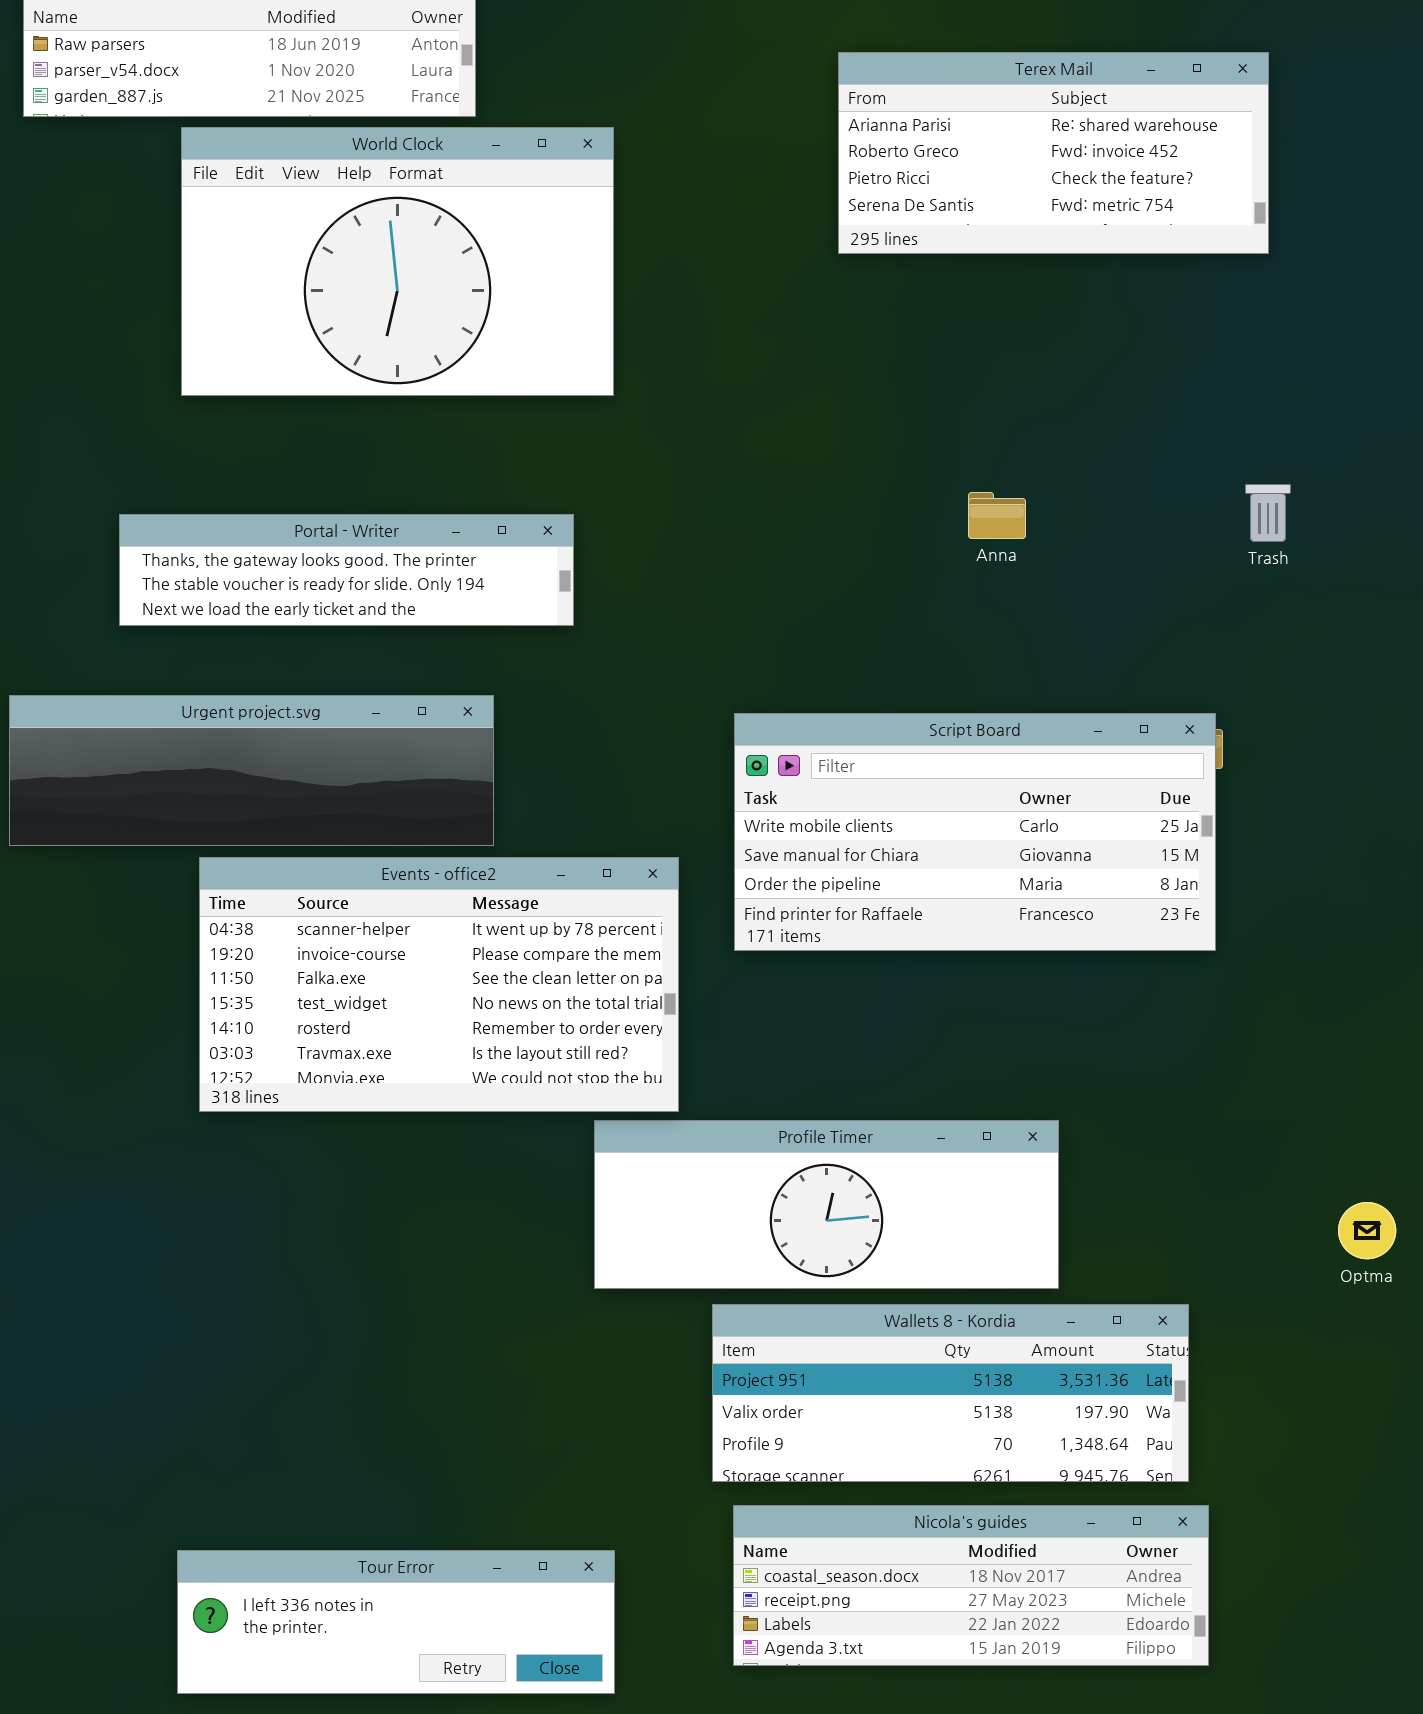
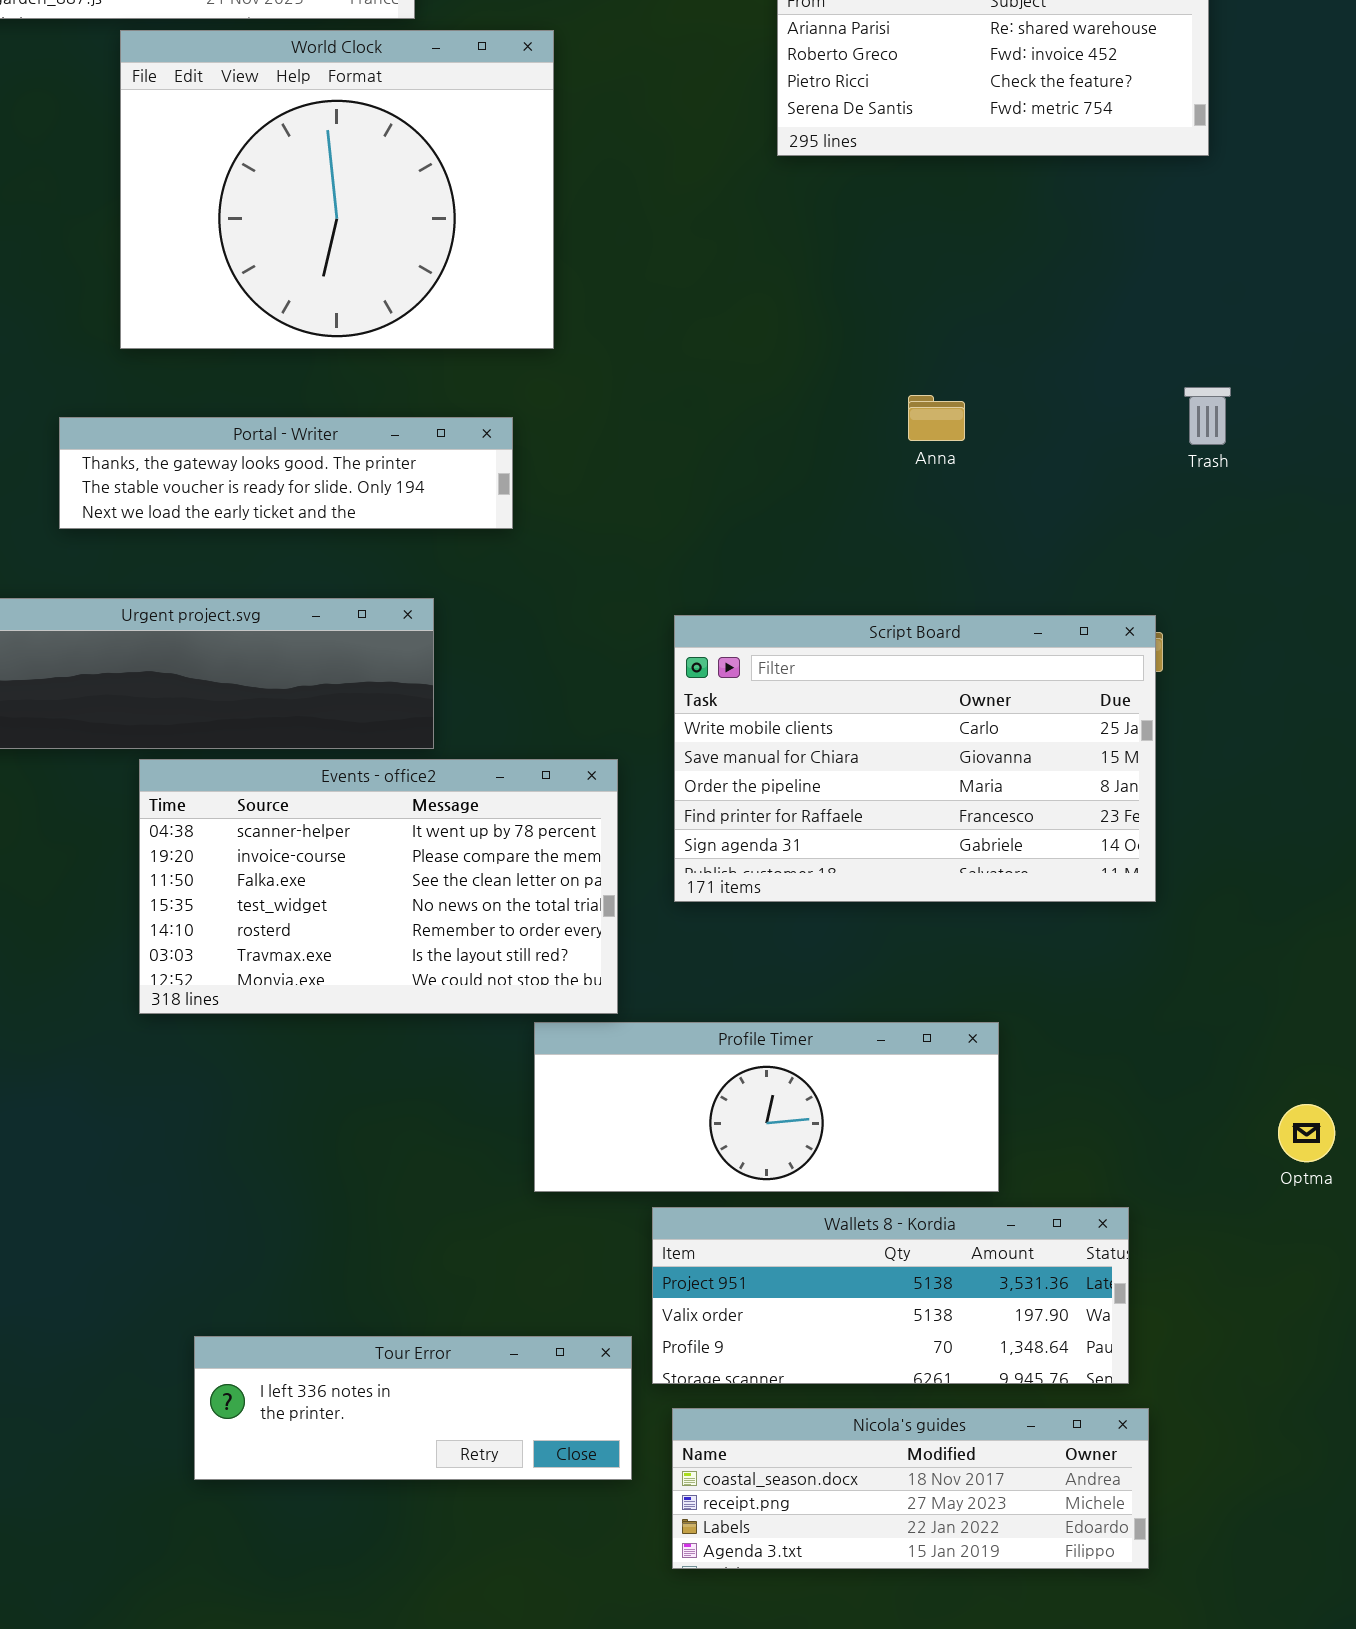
World Clock: [181,127,614,396] -> [120,30,554,349], resized
Script Board: [734,713,1216,951] -> [674,615,1156,902], resized
Tour Error: [177,1550,615,1694] -> [194,1336,632,1480], moved

